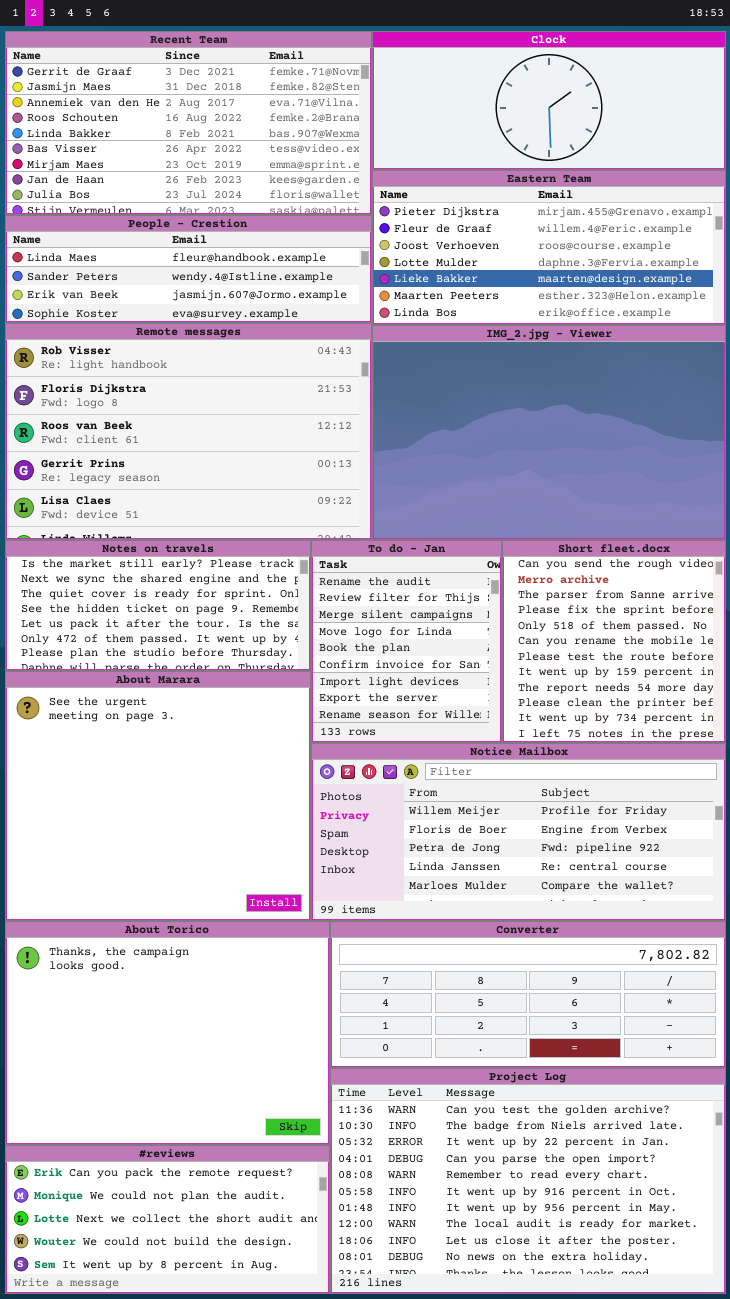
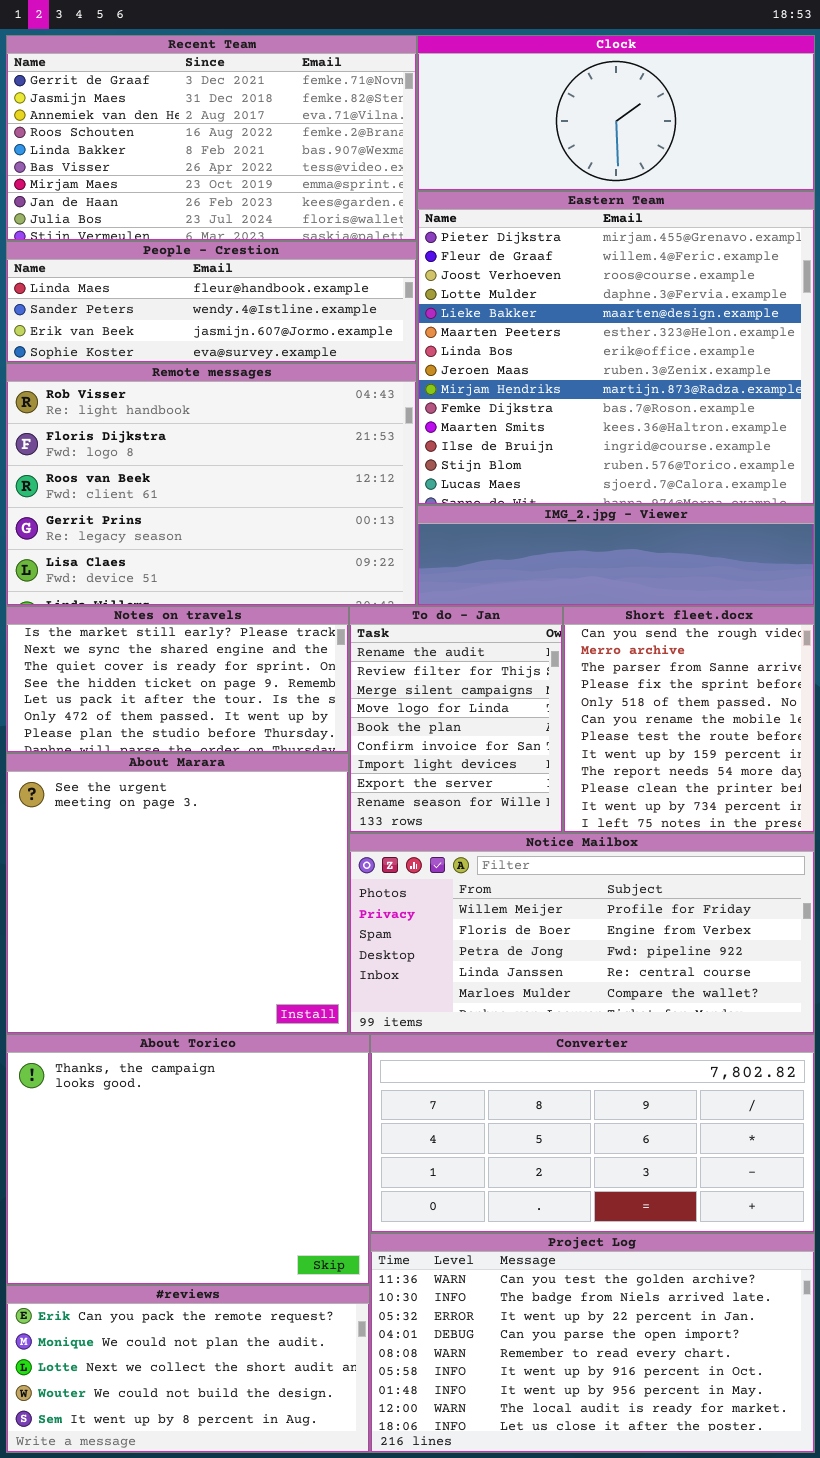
Eastern Team: [372,170,726,325] -> [417,191,815,505], resized
IMG_2.jpg - Viewer: [372,325,726,540] -> [417,505,815,606], resized
Converter: [330,921,726,1068] -> [370,1034,815,1233], resized
Project Log: [330,1068,726,1294] -> [370,1233,815,1453], resized

